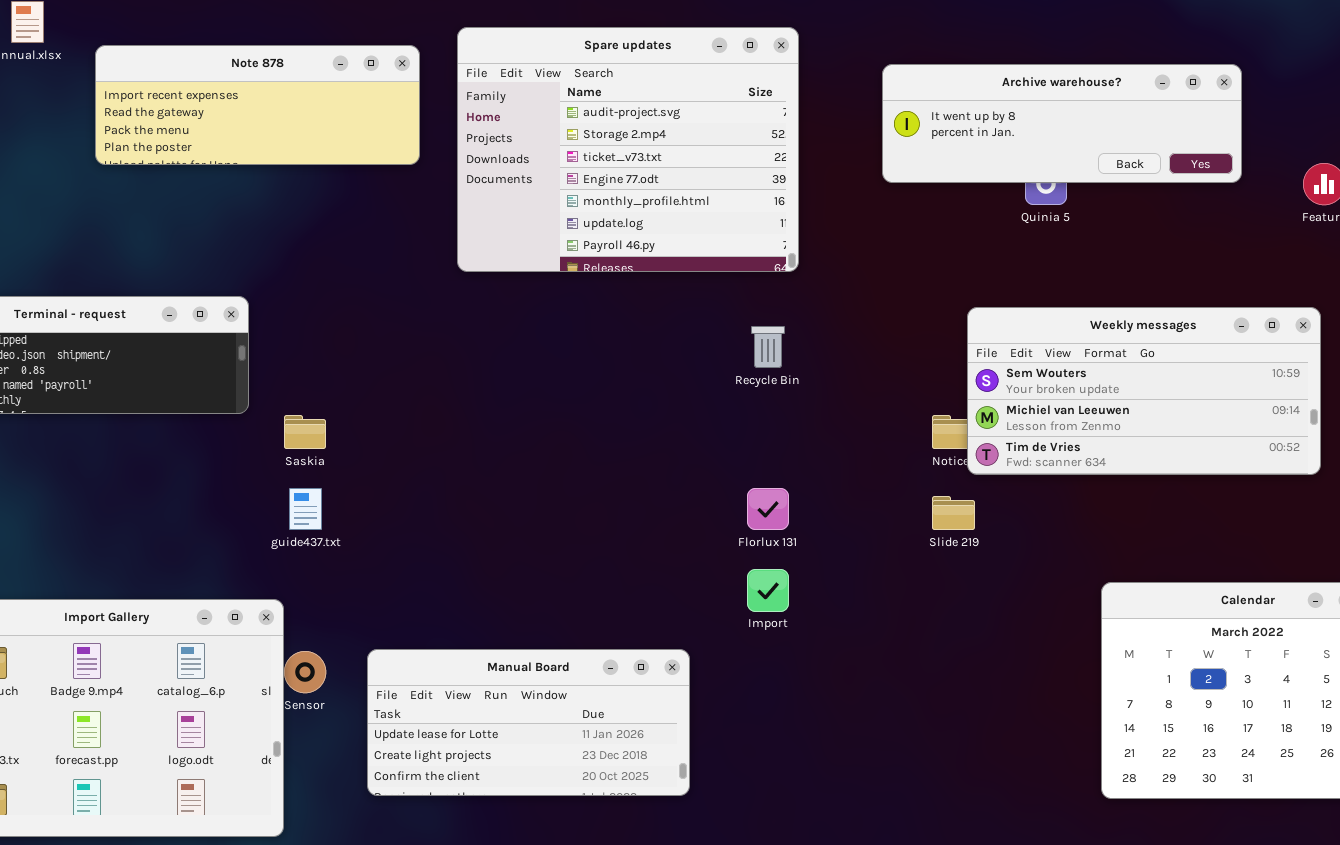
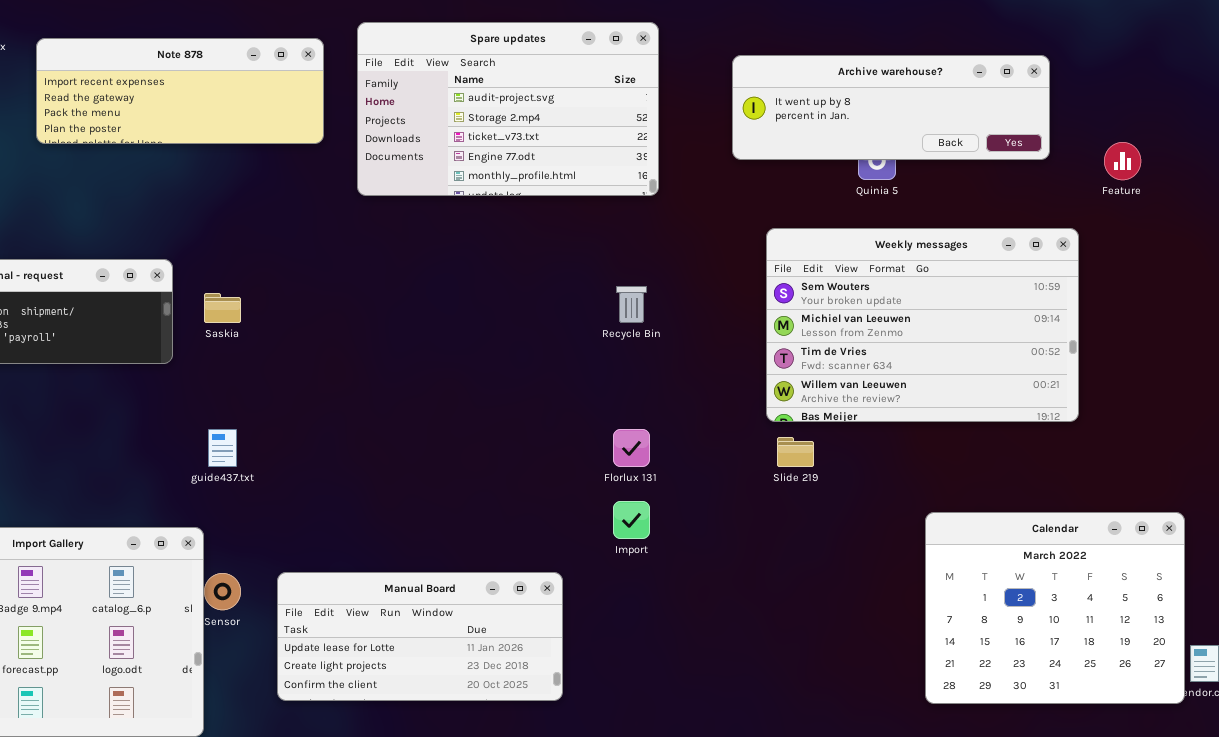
Spare updates: [457,27,799,272] -> [357,22,659,196], resized
Weekly messages: [967,307,1321,475] -> [766,228,1079,422], moved, resized
Saskia: [284,415,326,449] -> [204,293,241,323], moved

